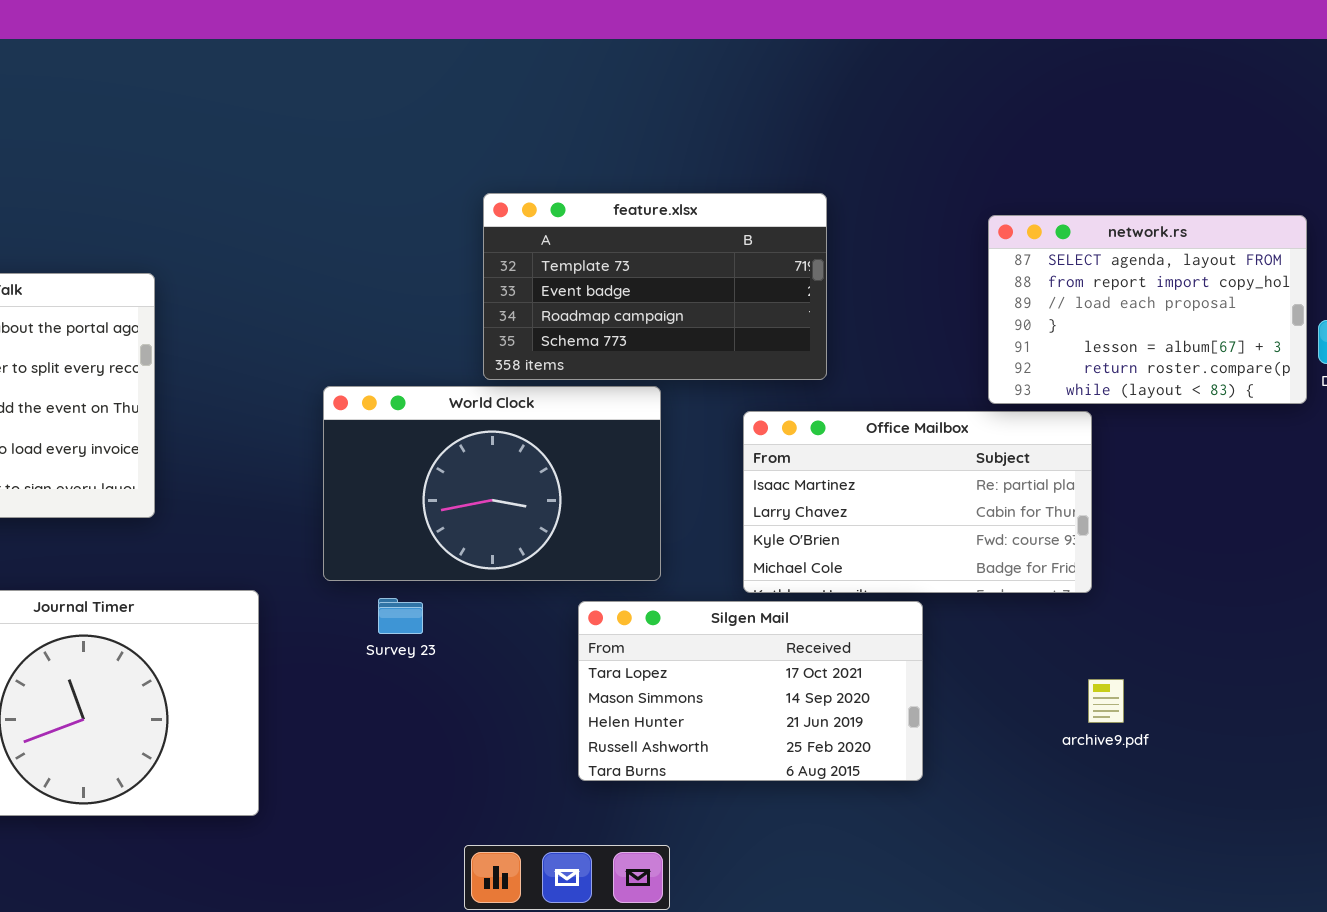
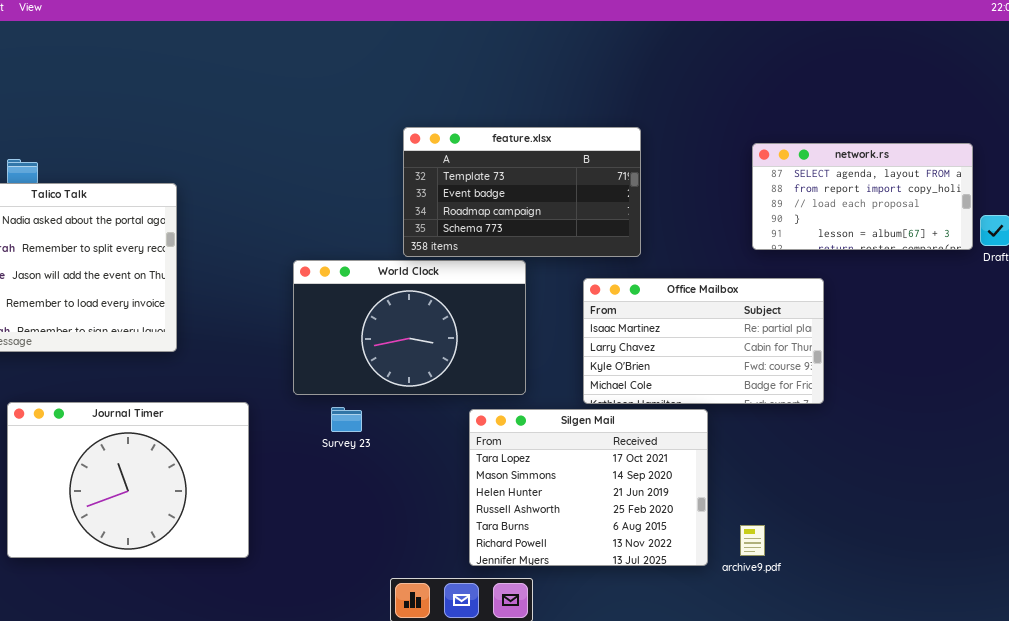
network.rs: [988,215,1307,404] -> [752,143,973,250], resized
Silgen Mail: [578,601,923,781] -> [469,409,708,566], resized
archive9.pdf: [1088,679,1124,723] -> [740,525,765,556], moved

